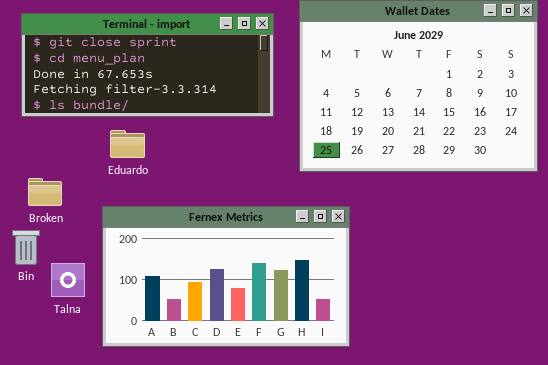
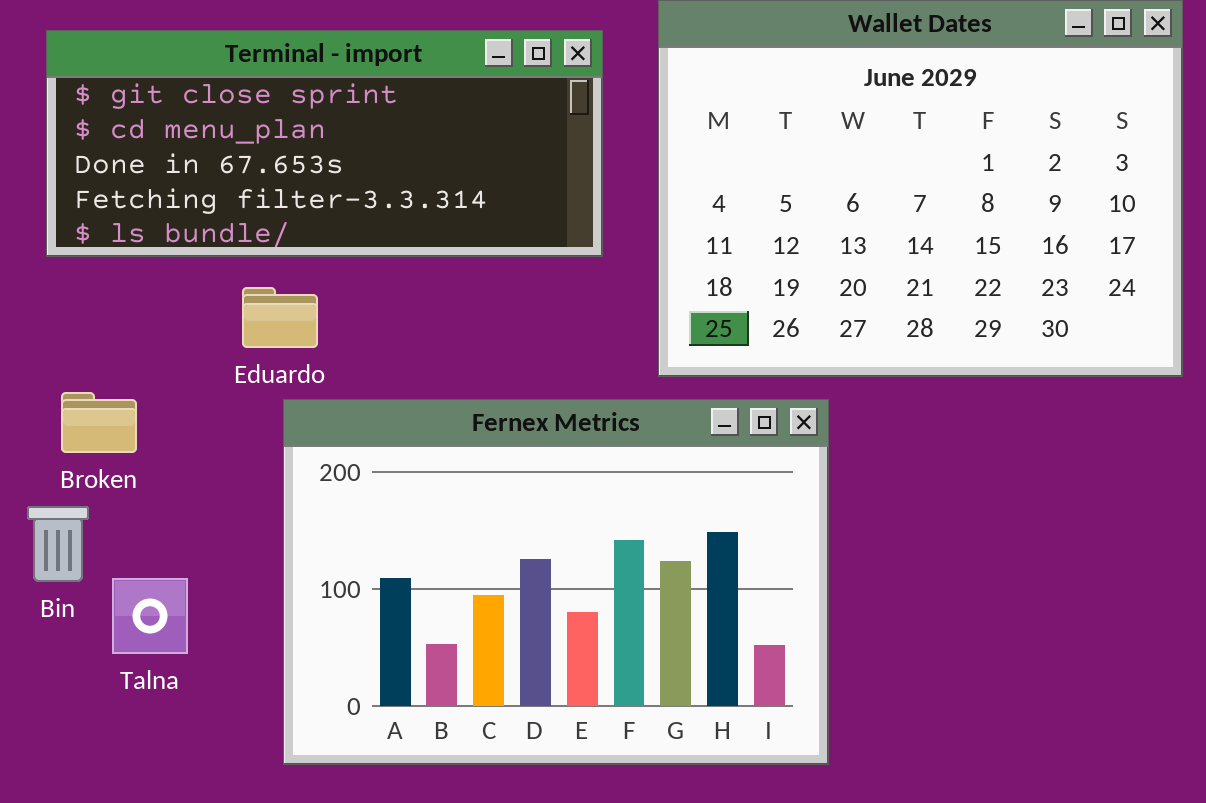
Fernex Metrics: [102,206,350,347] -> [283,399,829,765], moved, resized

